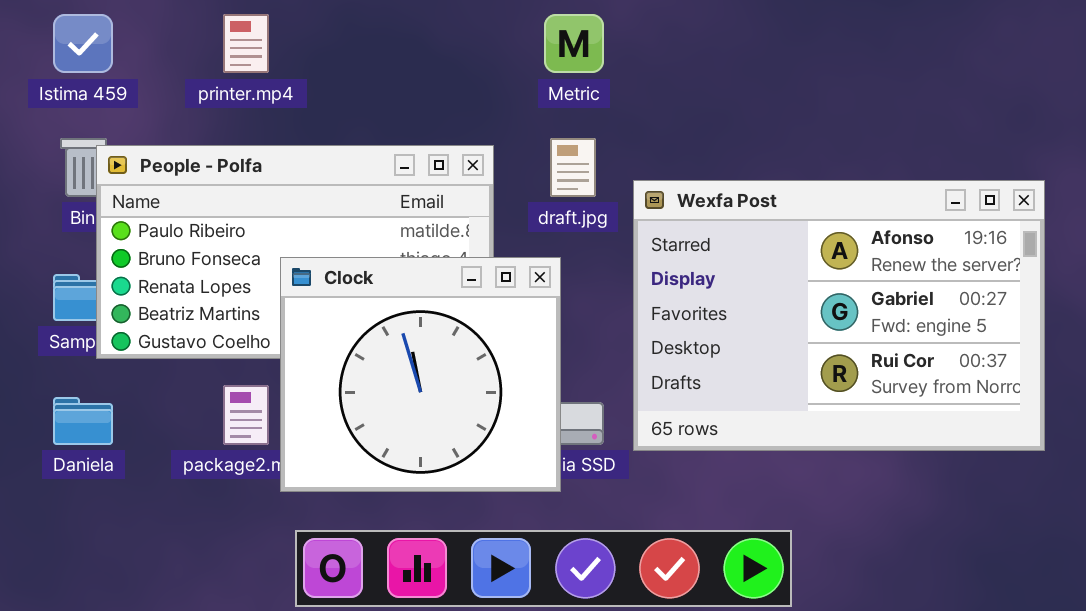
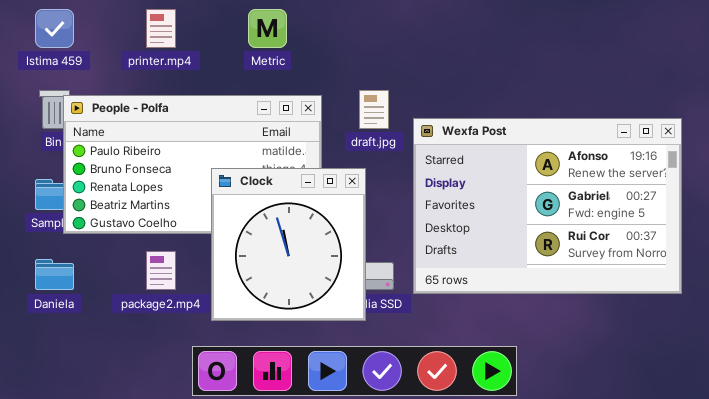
Metric: [544,14,604,73] -> [248,9,287,48], moved
Clock: [280,257,561,492] -> [211,168,366,321], resized

